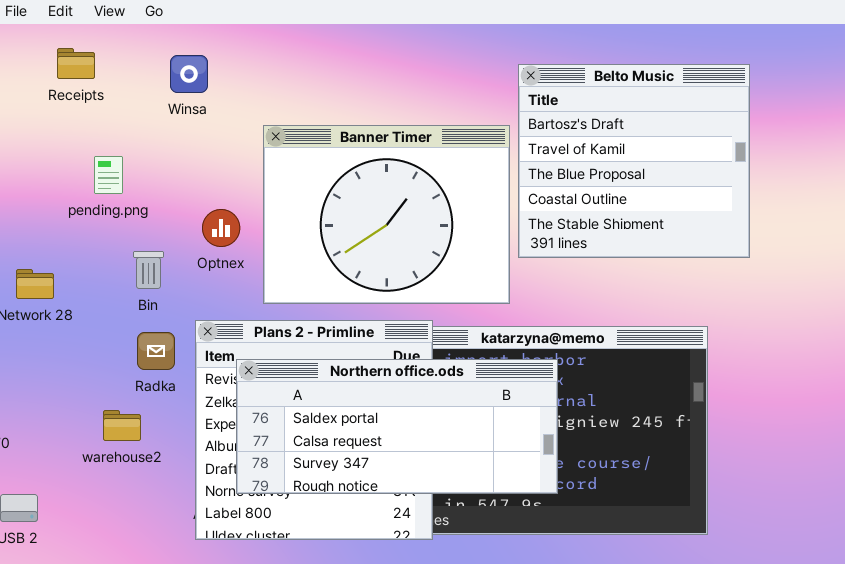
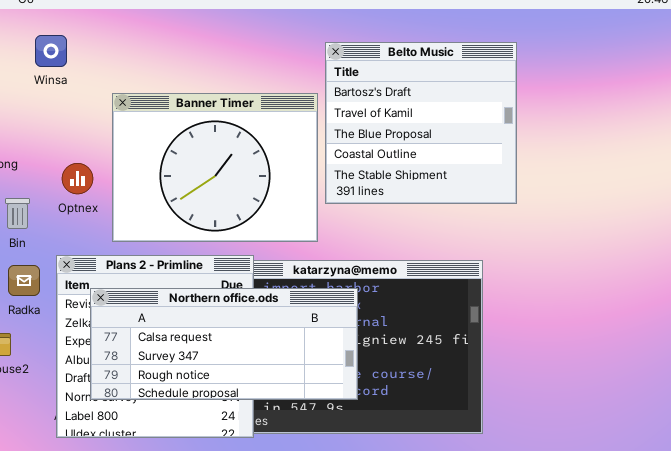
Northern office.ods: [236,359,558,494] -> [90,288,358,400], scrolled down 1 row

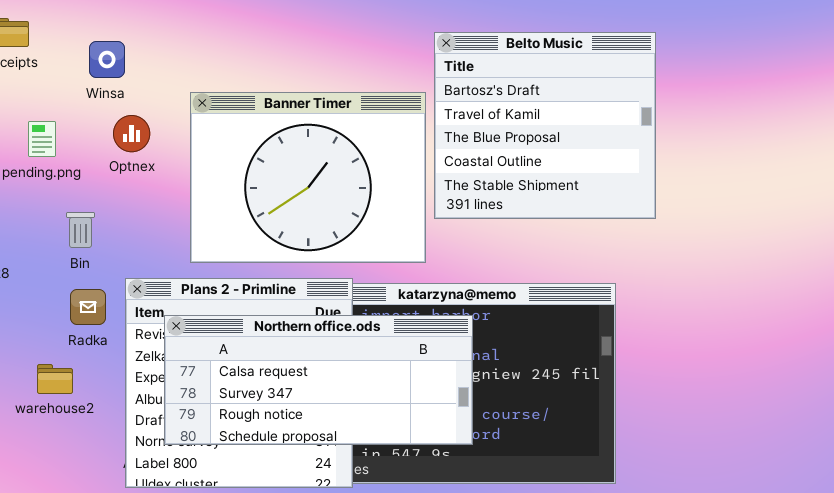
Winsa: [35,35,67,67] -> [89,41,125,78], moved
Optnex: [62,163,93,194] -> [113,115,150,152], moved

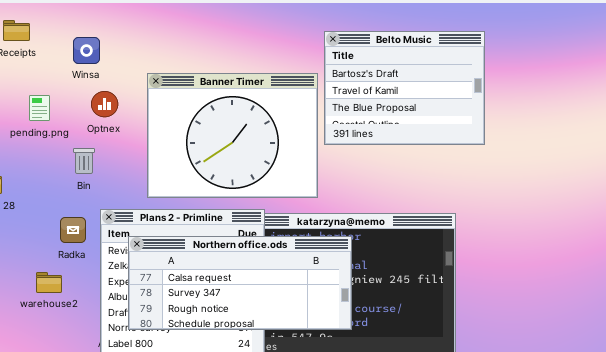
Belto Music: [434,32,656,219] -> [324,31,485,145], resized
Bin: [66,212,95,248] -> [73,148,95,174], moved

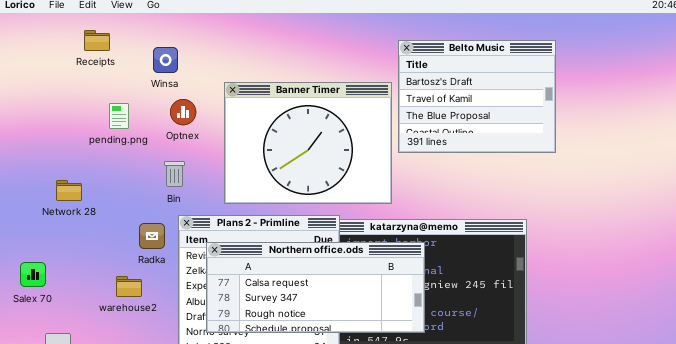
Bin: [73,148,95,174] -> [164,161,185,187], moved

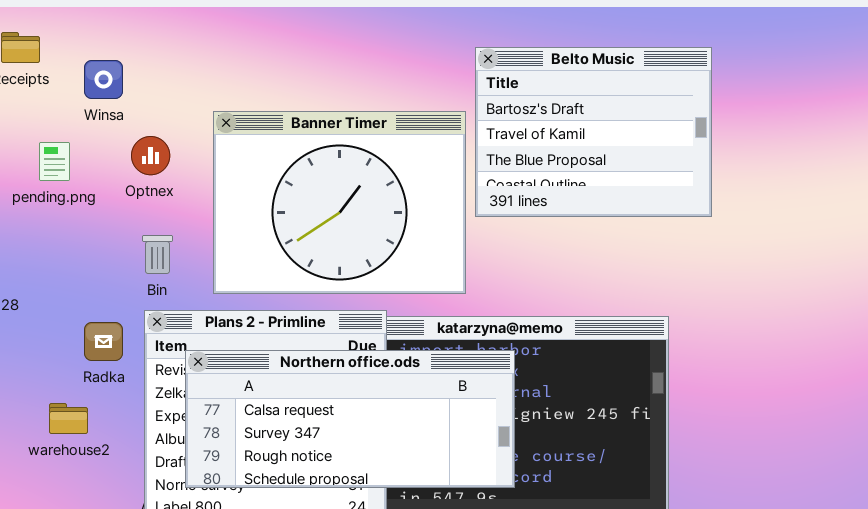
Winsa: [153,47,178,73] -> [84,60,123,99], moved
Bin: [164,161,185,187] -> [142,235,173,274], moved

